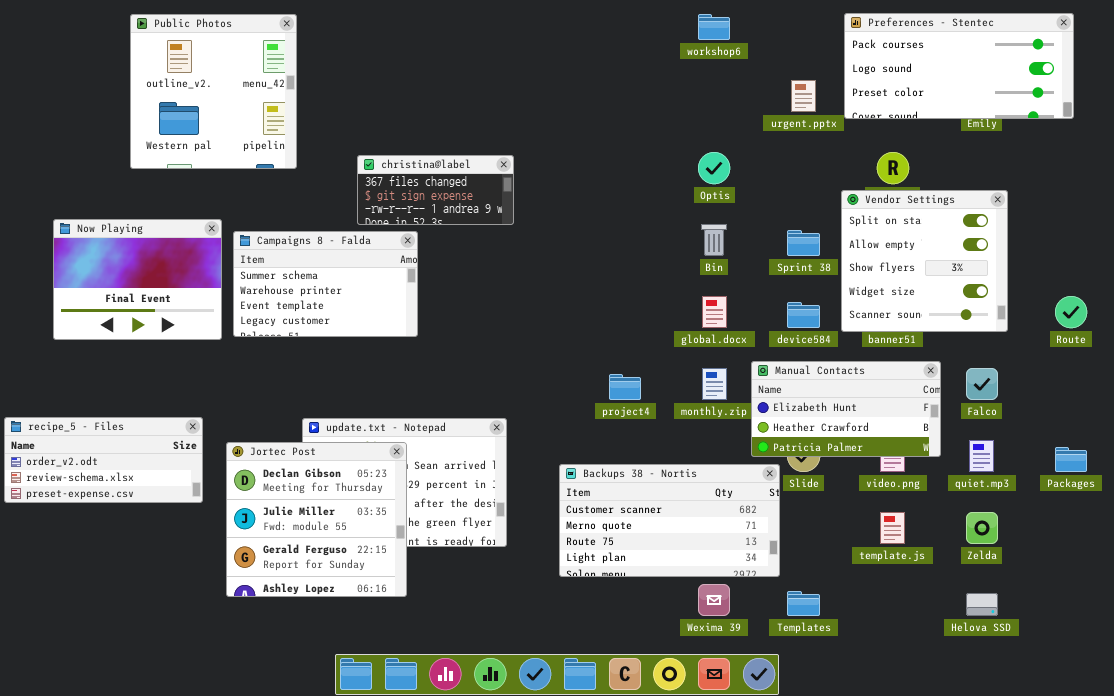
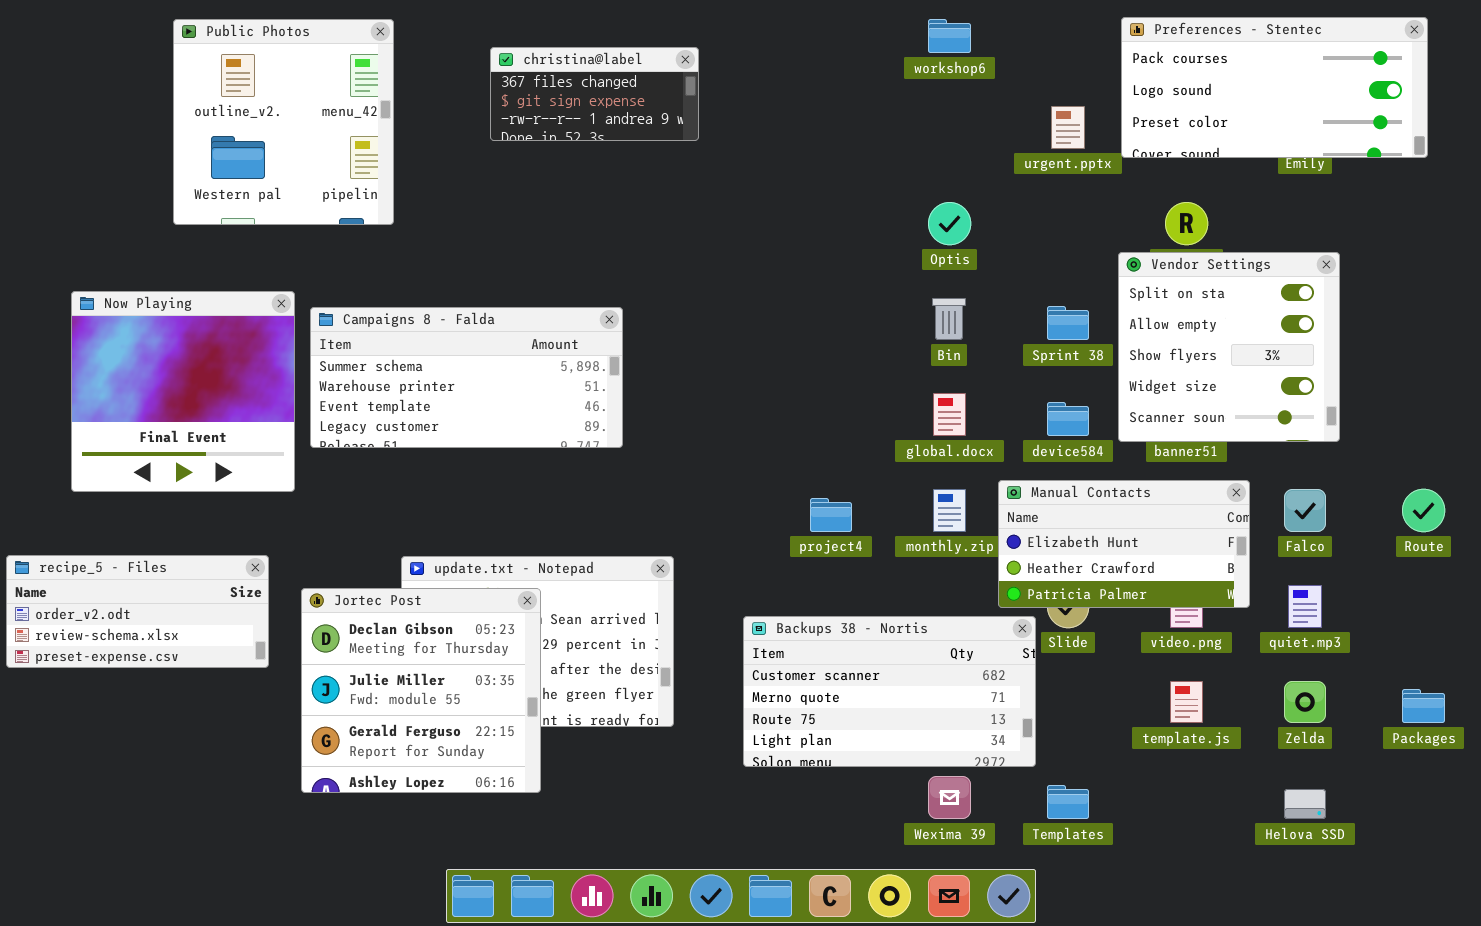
christina@label: [357,155,514,225] -> [490,47,699,141], moved
Now Playing: [53,219,222,340] -> [71,291,295,492], resized
Campaigns 8 - Falda: [233,231,418,337] -> [310,307,623,448], resized
Route: [1055,296,1087,328] -> [1402,489,1445,532], moved
Packages: [1055,447,1087,472] -> [1402,689,1445,723], moved

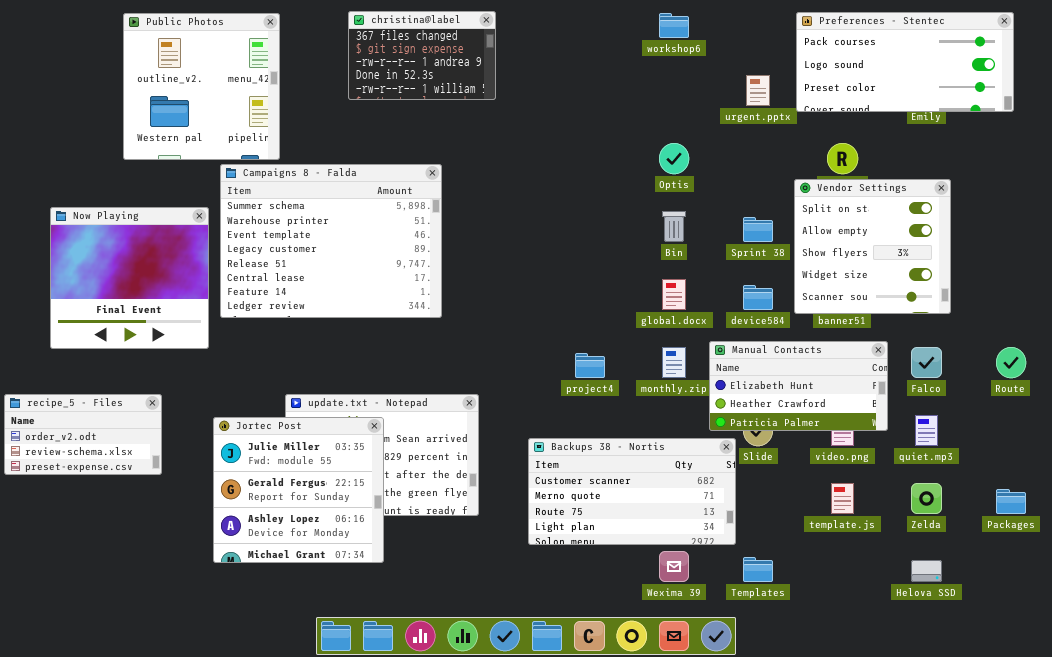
christina@label: [490,47,699,141] -> [348,11,496,100], resized
Campaigns 8 - Falda: [310,307,623,448] -> [220,164,442,318], resized
recipe_5 - Files: [6,555,269,668] -> [4,394,162,475], resized
Jortec Post: [301,588,541,793] -> [213,417,384,563], scrolled down 1 row

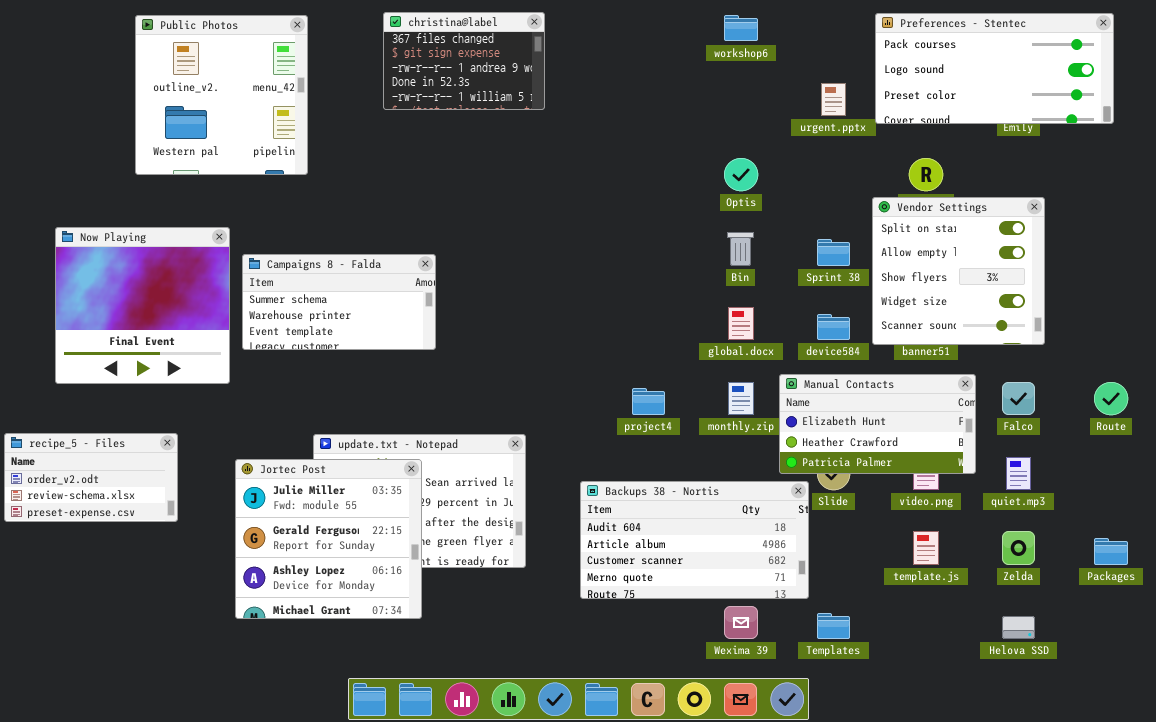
Campaigns 8 - Falda: [220,164,442,318] -> [242,254,436,350], resized
Backups 38 - Nortis: [528,438,736,545] -> [580,481,809,599], scrolled up 2 rows

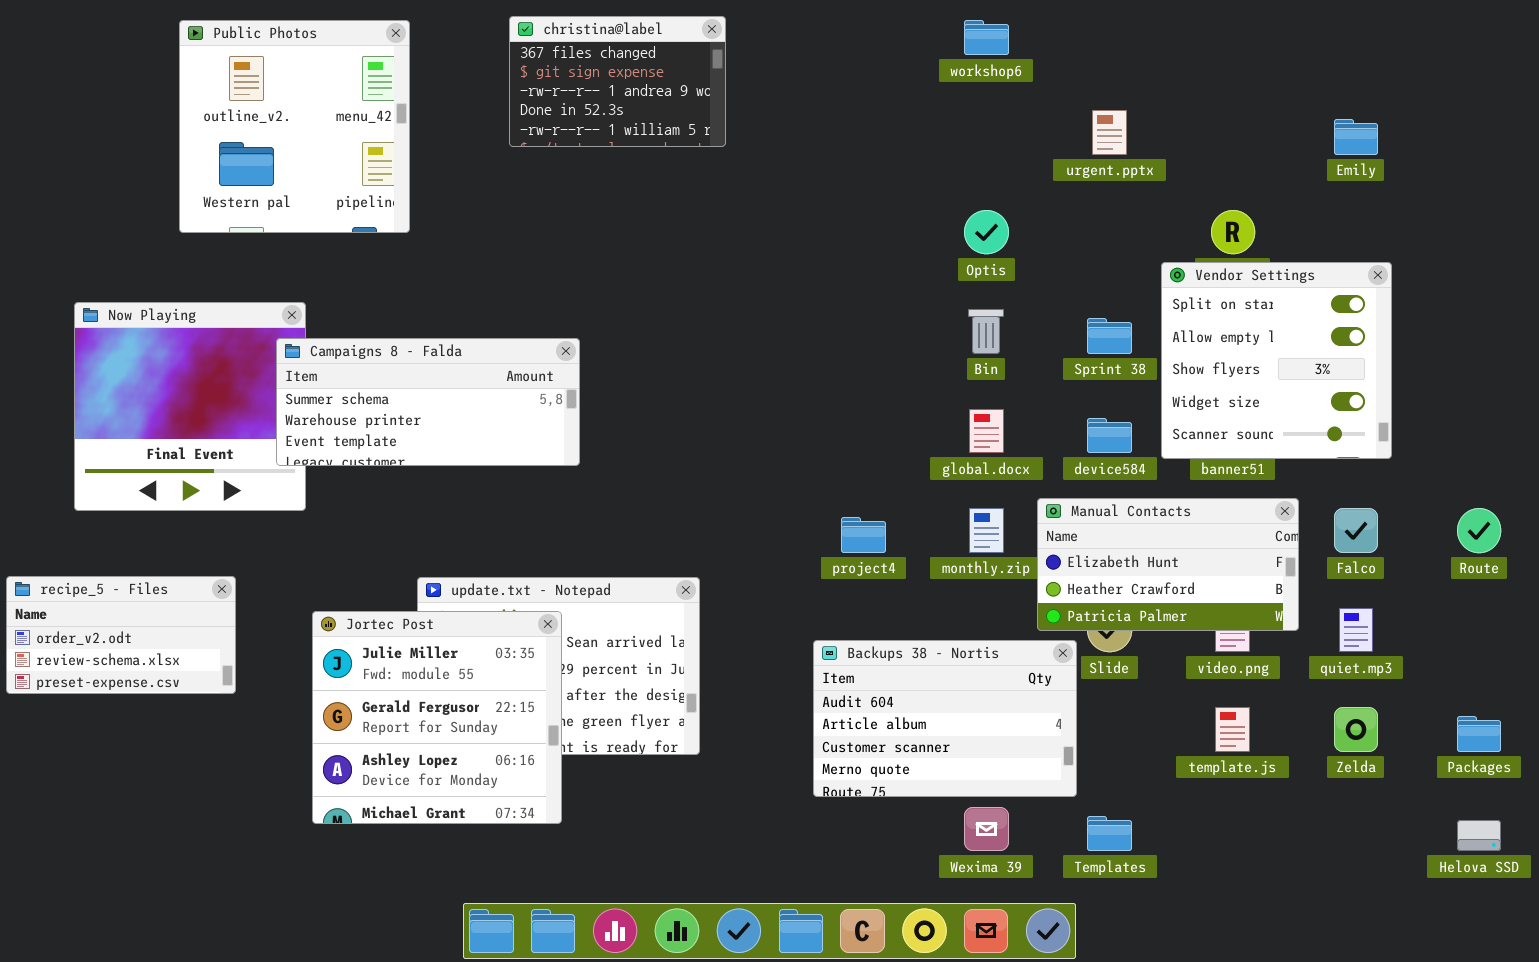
Preferences - Stentec: [875,13,1114,124] -> none, closed
Campaigns 8 - Falda: [242,254,436,350] -> [276,338,580,466], resized
Backups 38 - Nortis: [580,481,809,599] -> [813,640,1077,797], resized
Helova SSD: [1002,616,1035,639] -> [1457,820,1501,851], moved

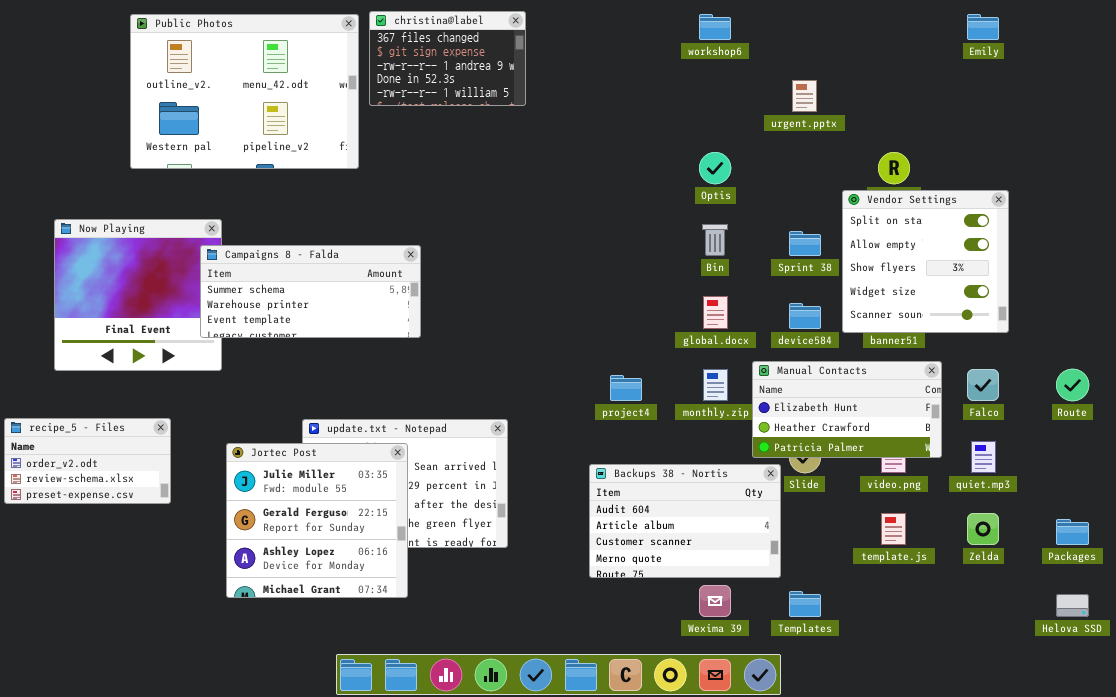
Public Photos: [179,20,410,233] -> [130,14,359,169], resized
Emily: [1334,119,1378,155] -> [967,14,999,40], moved

